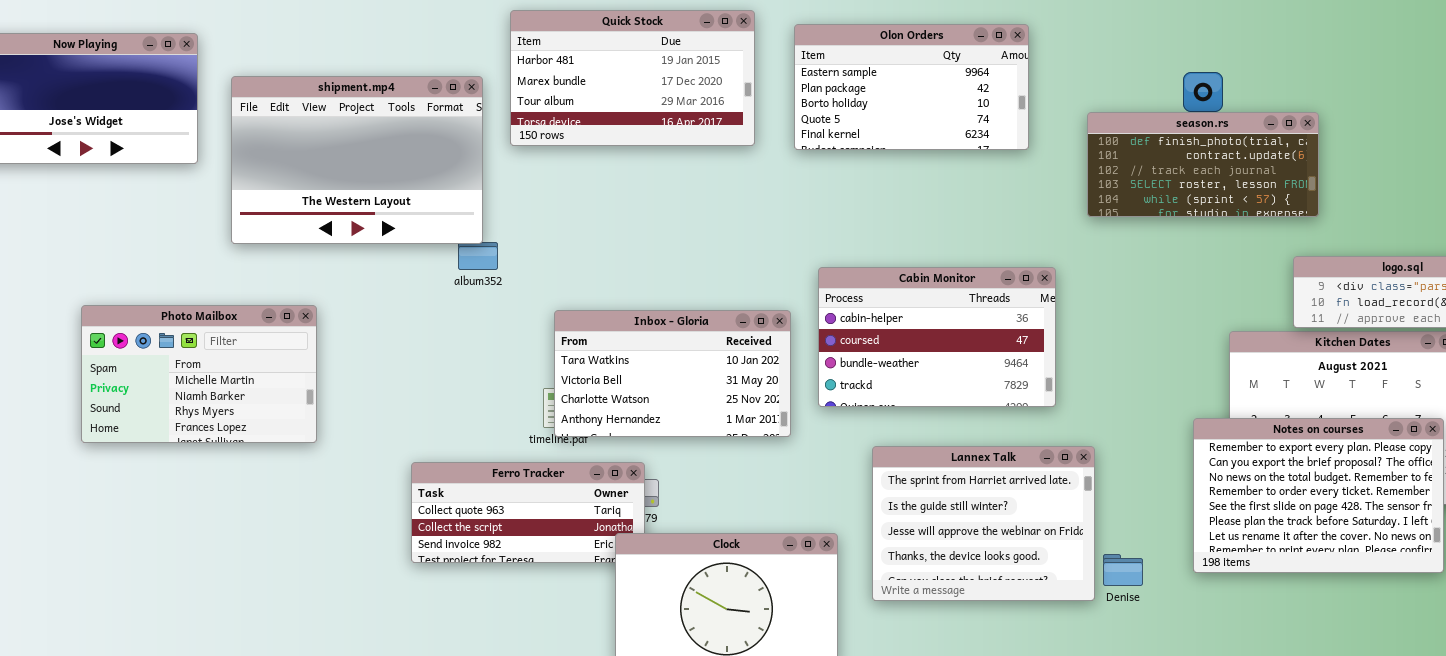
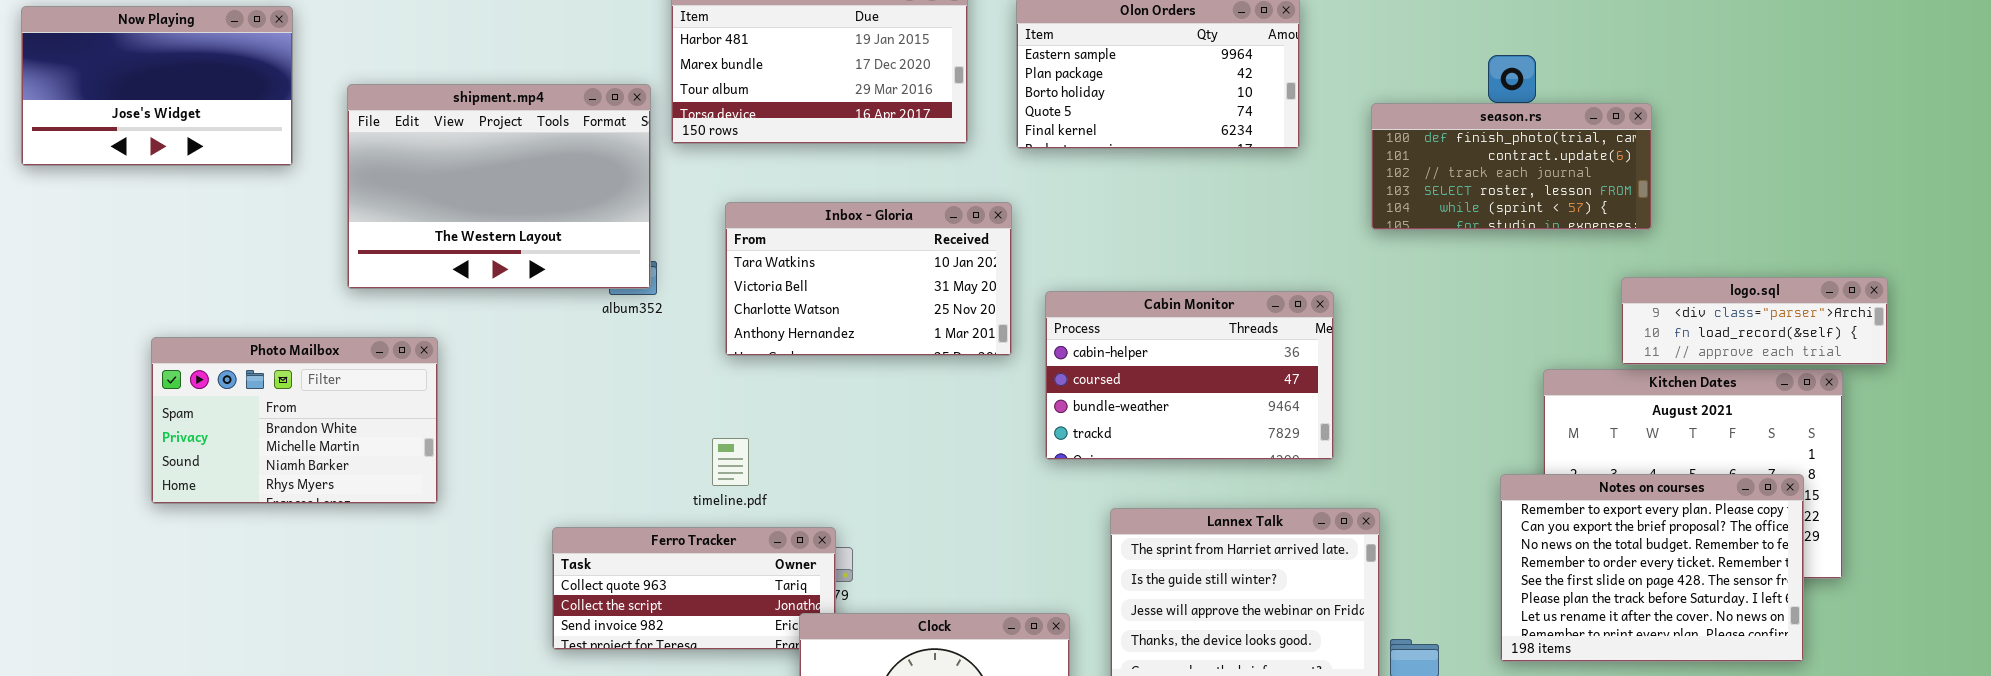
shipment.mp4: [231,76,483,244] -> [347,84,651,289], moved
Photo Mailbox: [81,305,317,443] -> [151,337,438,504], scrolled up 1 row
Inbox - Gloria: [554,310,791,437] -> [725,202,1012,356], moved

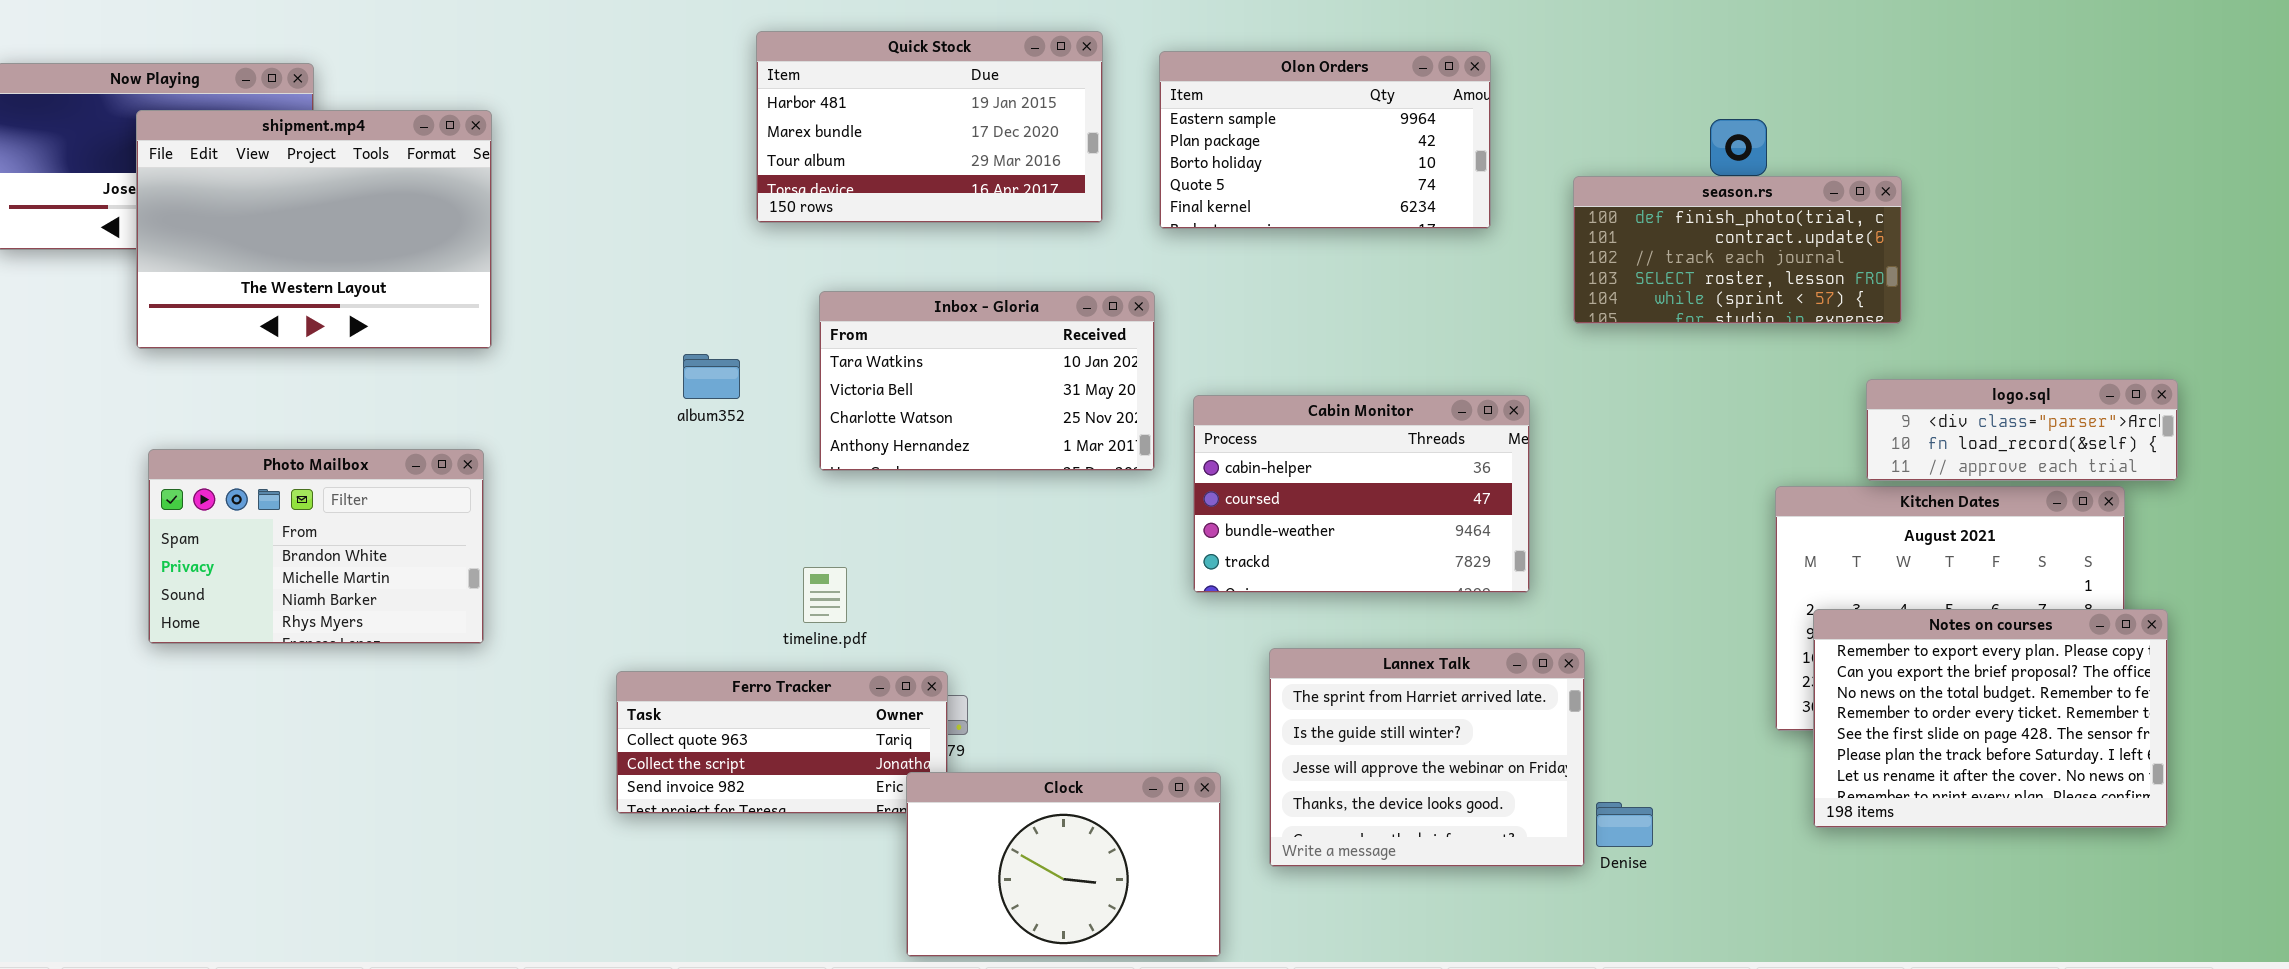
shipment.mp4: [347,84,651,289] -> [136,110,492,349], moved
Notes on courses: [1500,474,1804,662] -> [1813,609,2168,828], moved

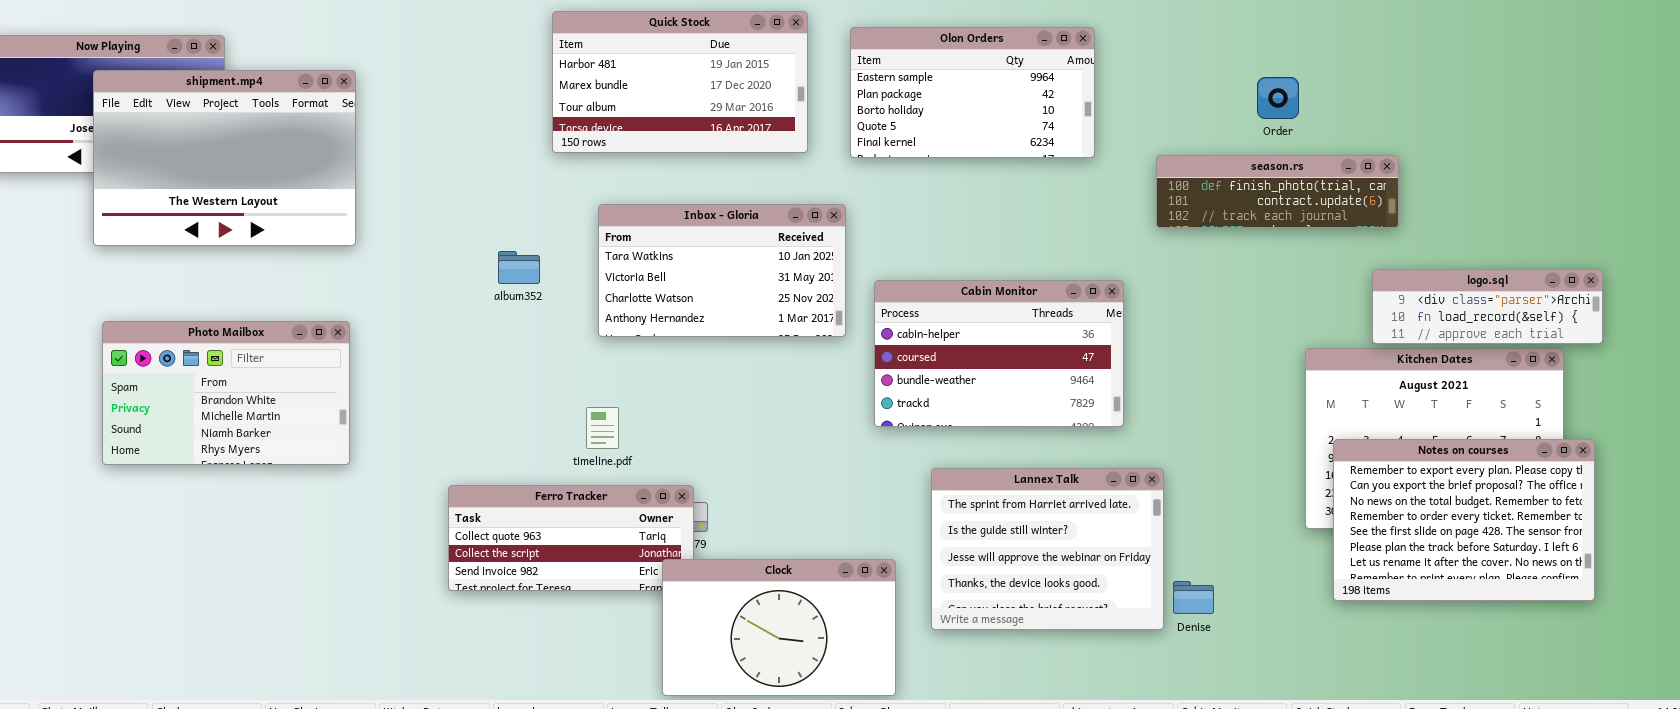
season.rs: [1573,176,1902,324] -> [1156,155,1399,228], resized

